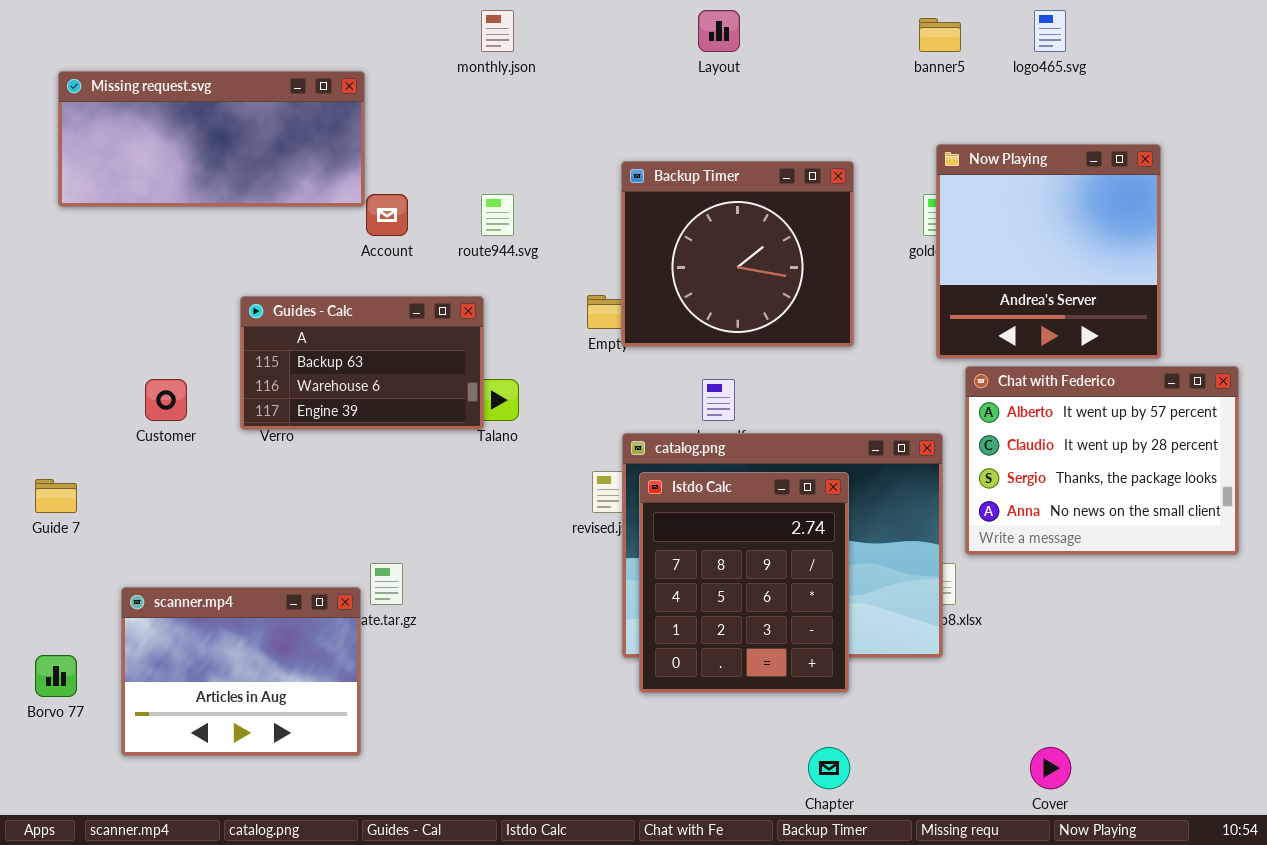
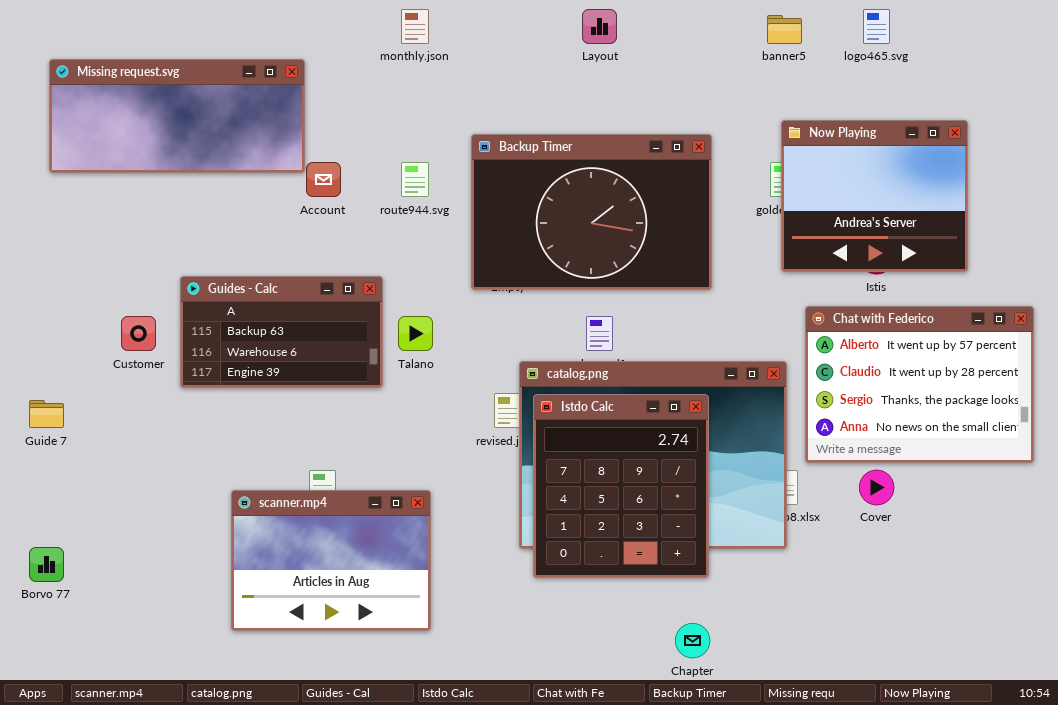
Now Playing: [936,144,1161,359] -> [781,120,968,272], resized
Backup Timer: [621,161,854,347] -> [471,134,712,290], resized
Guides - Calc: [240,296,484,430] -> [180,276,383,388], moved
scanner.mp4: [121,587,361,756] -> [231,490,431,631], moved
Cover: [1030,747,1071,789] -> [859,470,894,505], moved

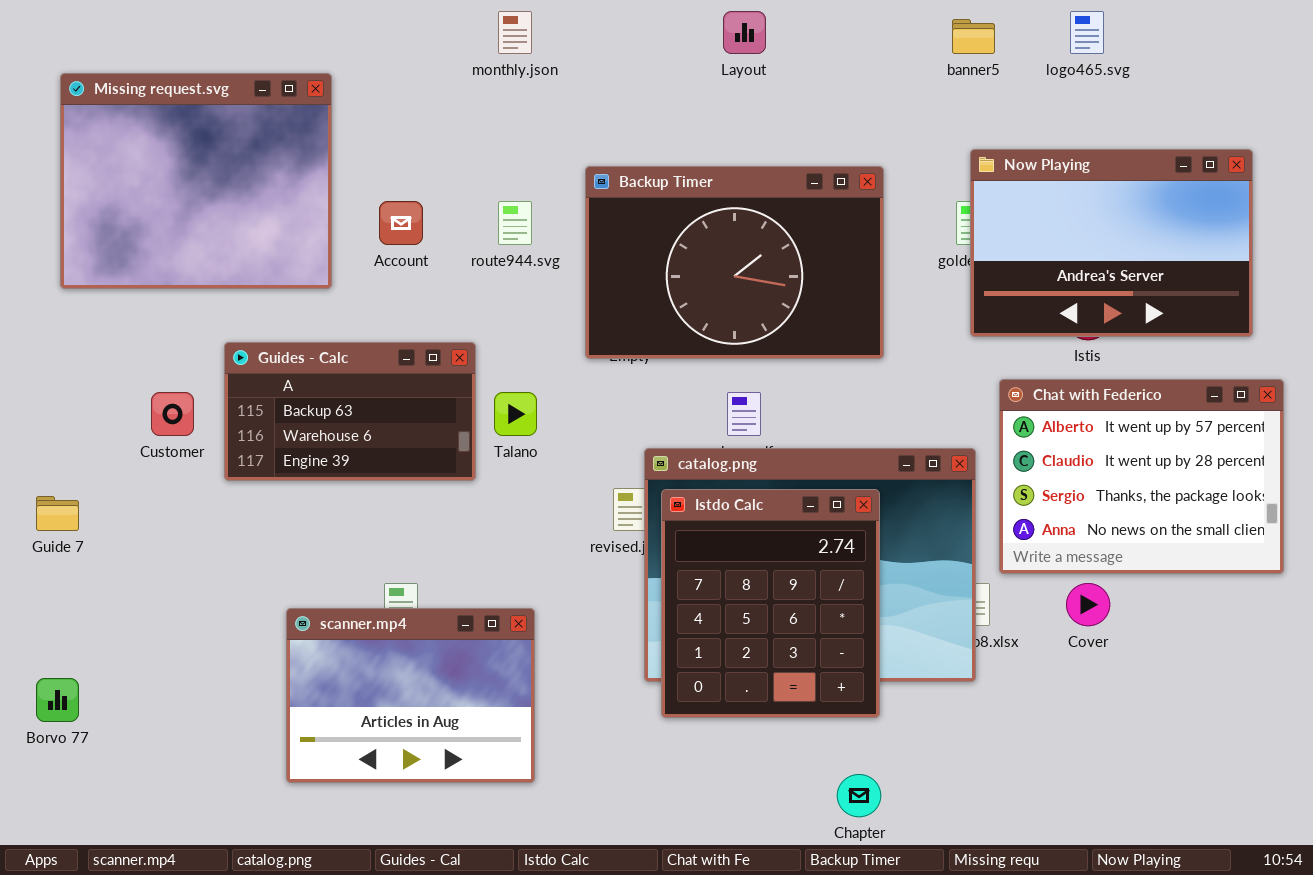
Missing request.svg: [49,59,305,173] -> [60,73,332,289], resized
Now Playing: [781,120,968,272] -> [970,149,1253,337], resized

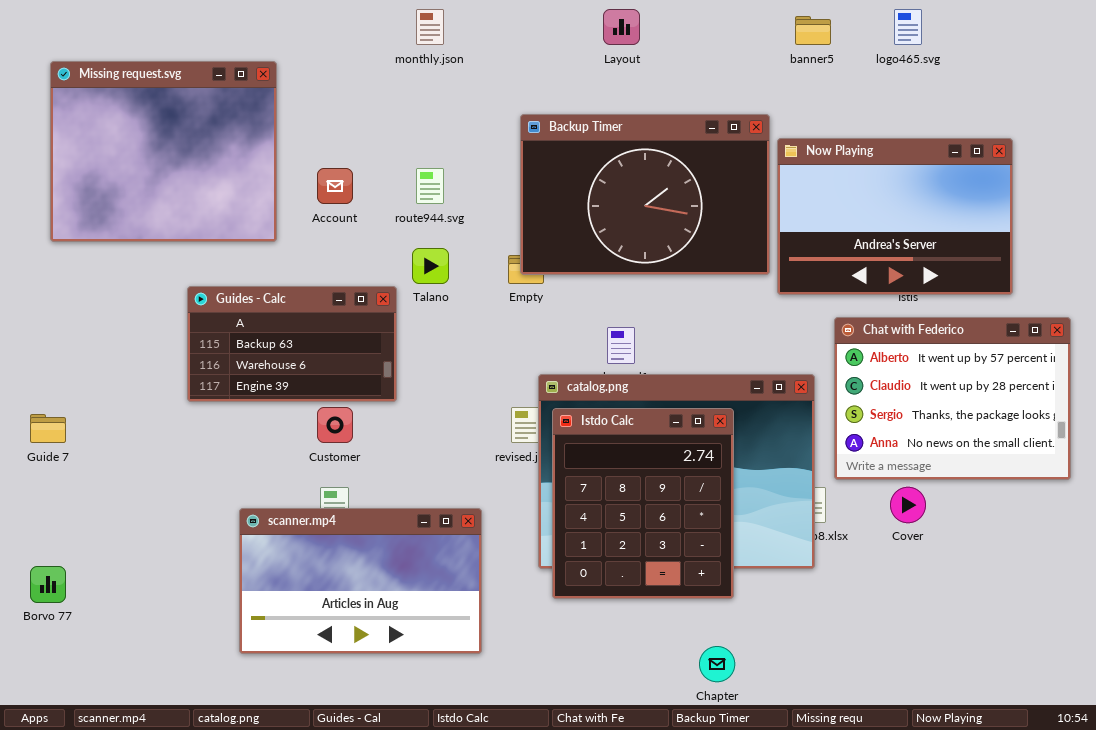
Now Playing: [970,149,1253,337] -> [777,138,1013,295], moved
Backup Timer: [585,166,884,359] -> [520,114,770,275], moved
Customer: [151,392,194,436] -> [317,407,353,443], moved
Talano: [494,392,537,436] -> [412,248,449,284], moved
scanner.mp4: [286,608,535,783] -> [239,508,482,654], resized

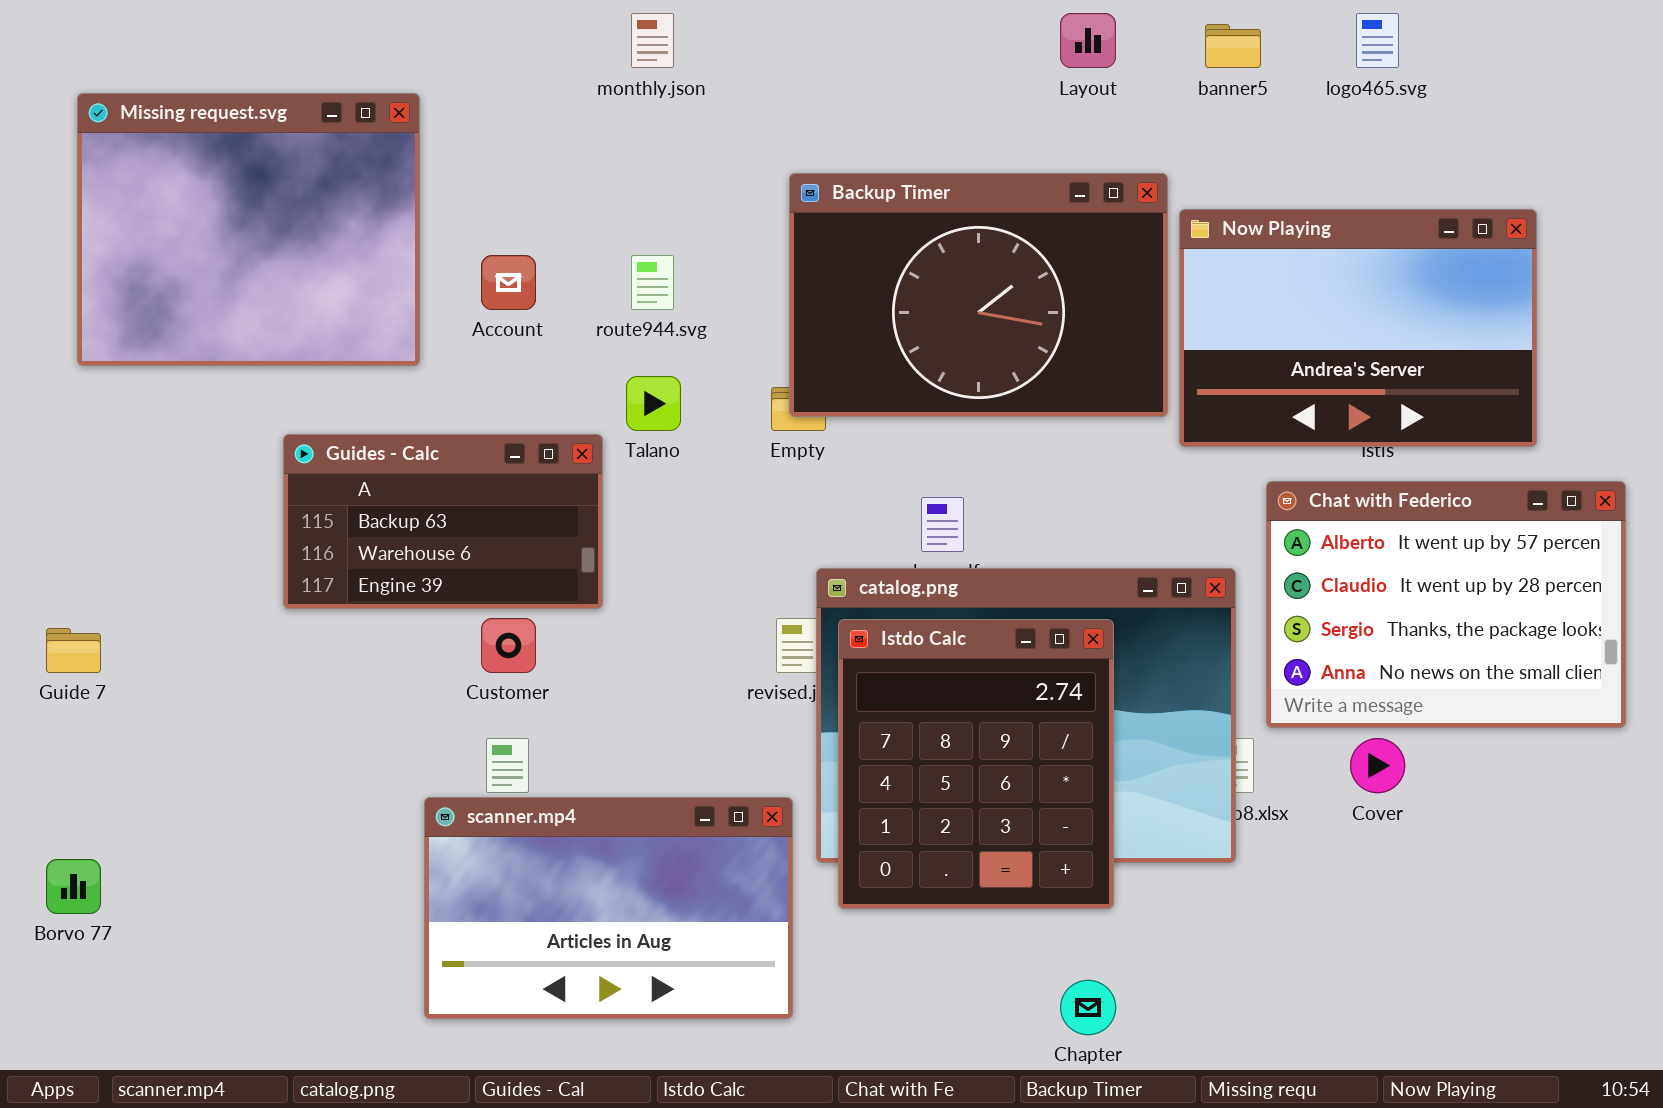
Layout: [603,9,640,45] -> [1060,13,1116,68], moved
scanner.mp4: [239,508,482,654] -> [424,797,793,1019], moved

